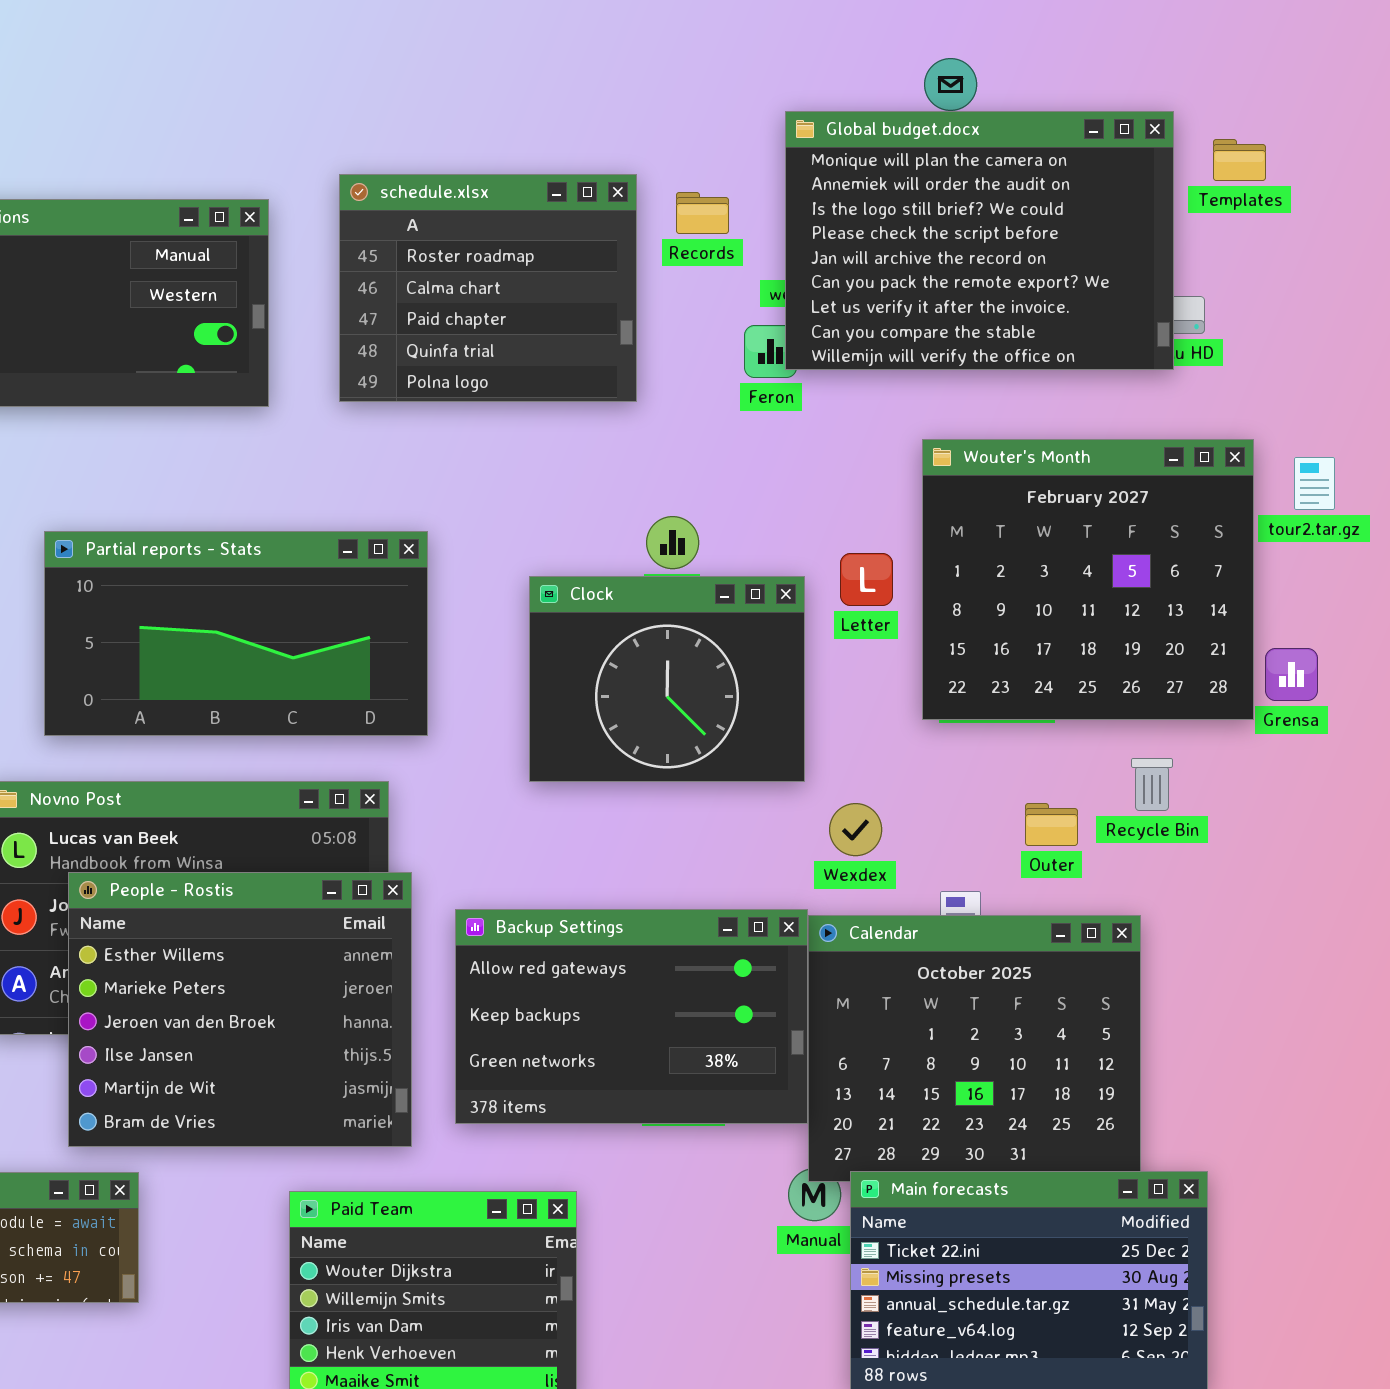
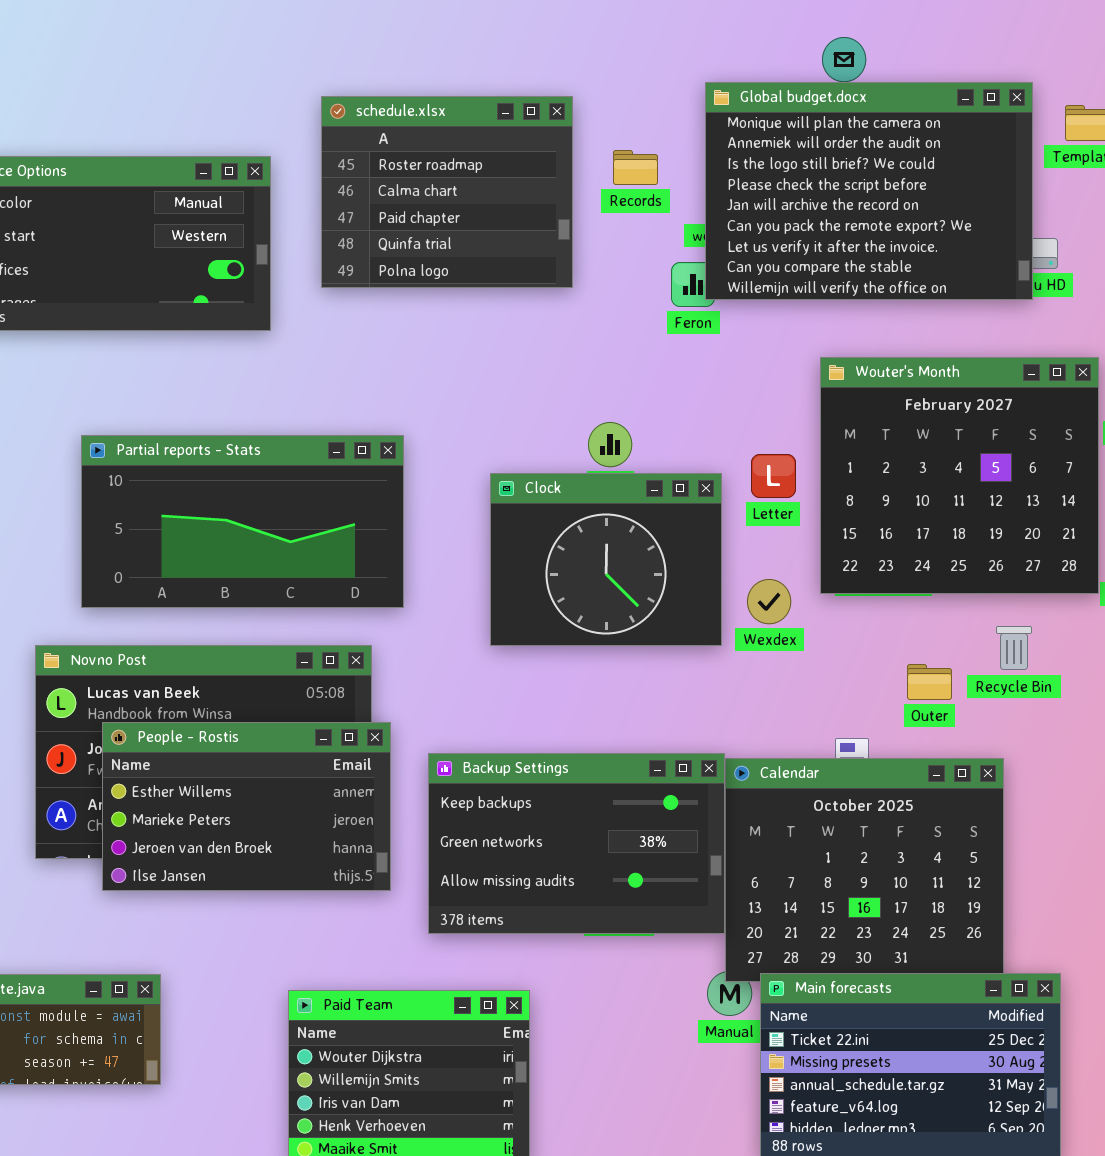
schedule.xlsx: [339,174,637,402] -> [321,96,573,288], moved
Wexdex: [829,803,882,856] -> [747,579,791,624], moved
People - Rostis: [68,872,412,1147] -> [102,722,391,891], resized
Backup Settings: [455,909,808,1124] -> [428,753,725,934], scrolled down 1 row

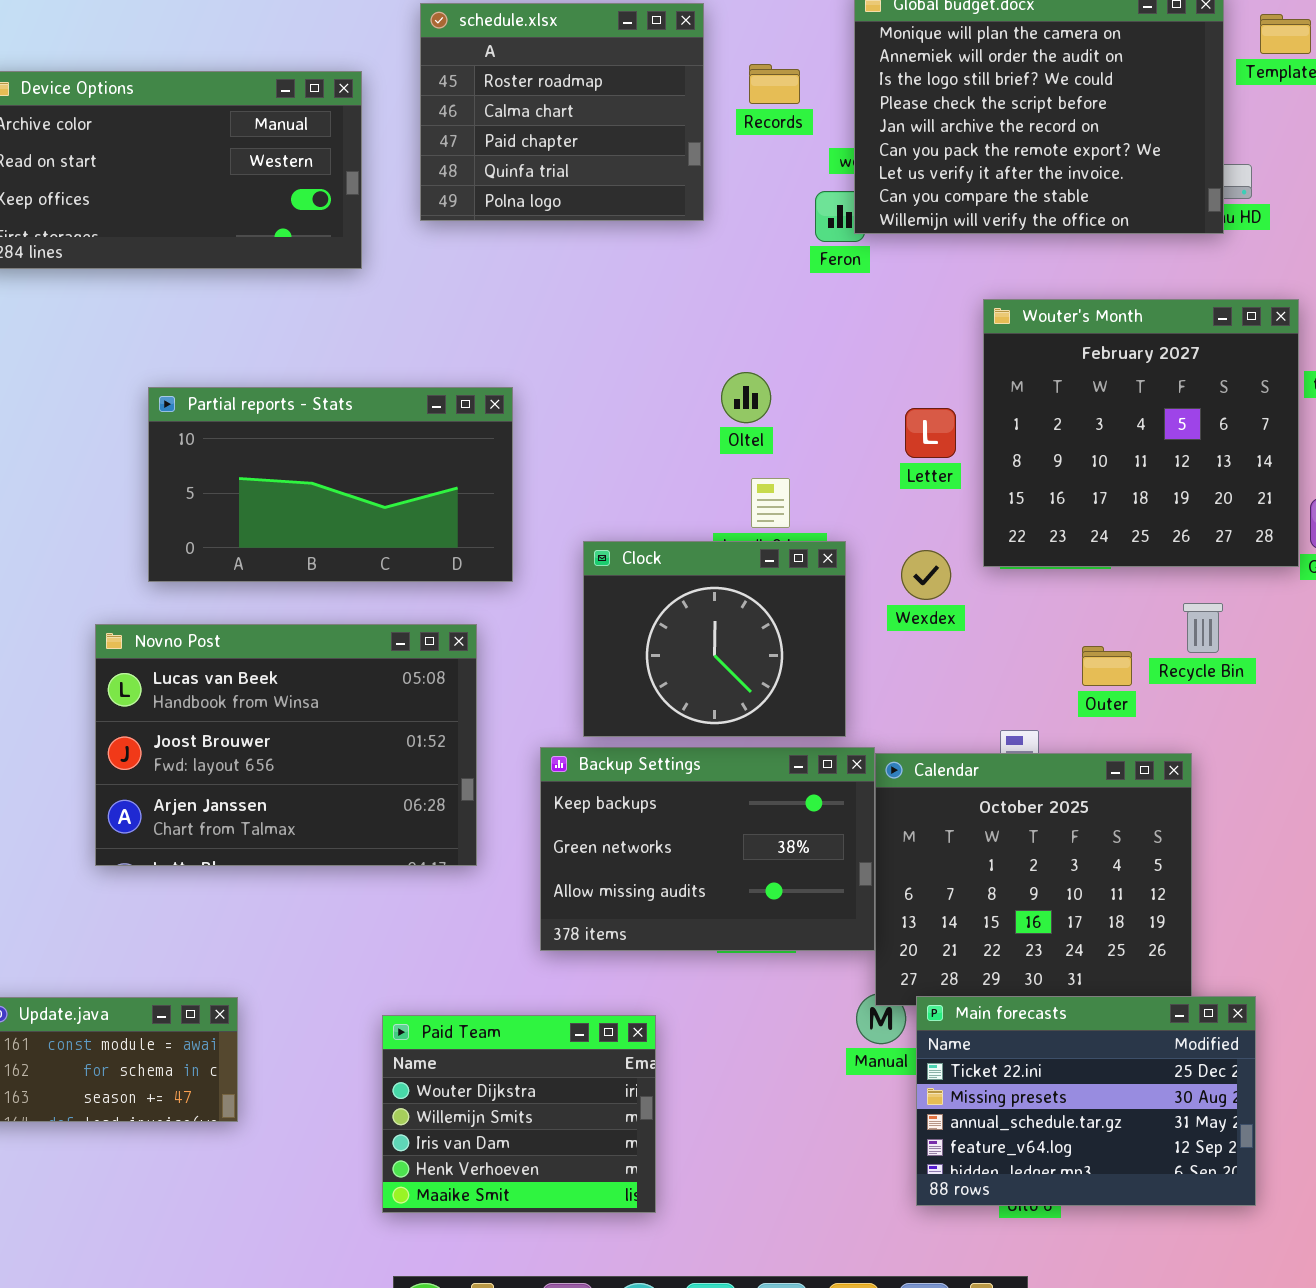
Clock: [490,473,722,646] -> [583,541,846,737], moved
People - Rostis: [102,722,391,891] -> none, closed

